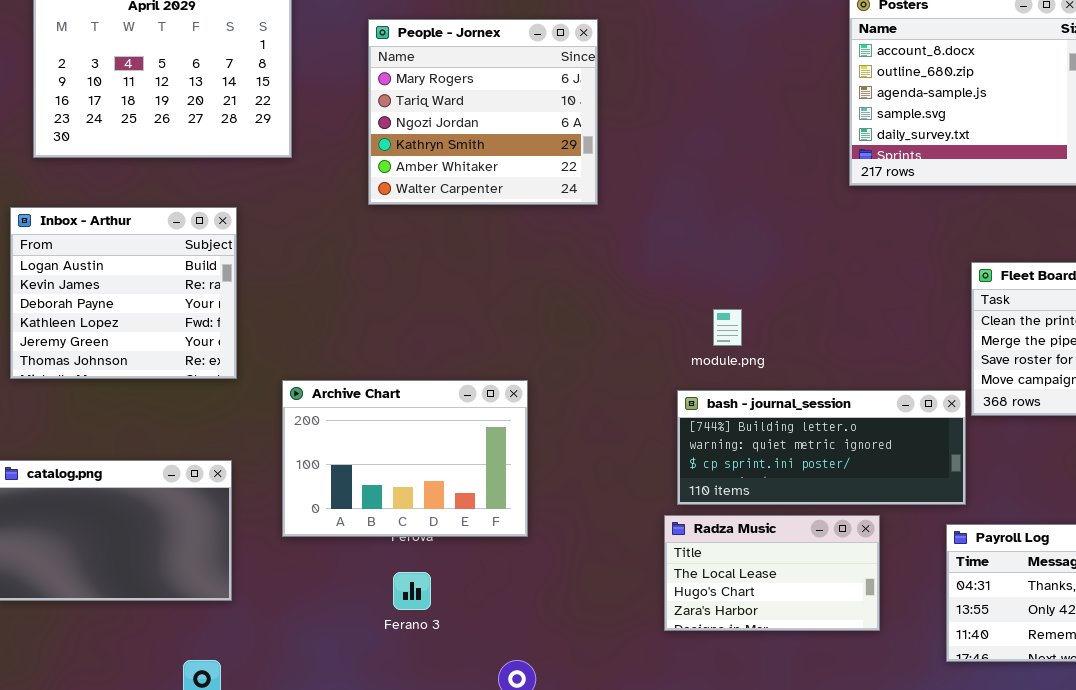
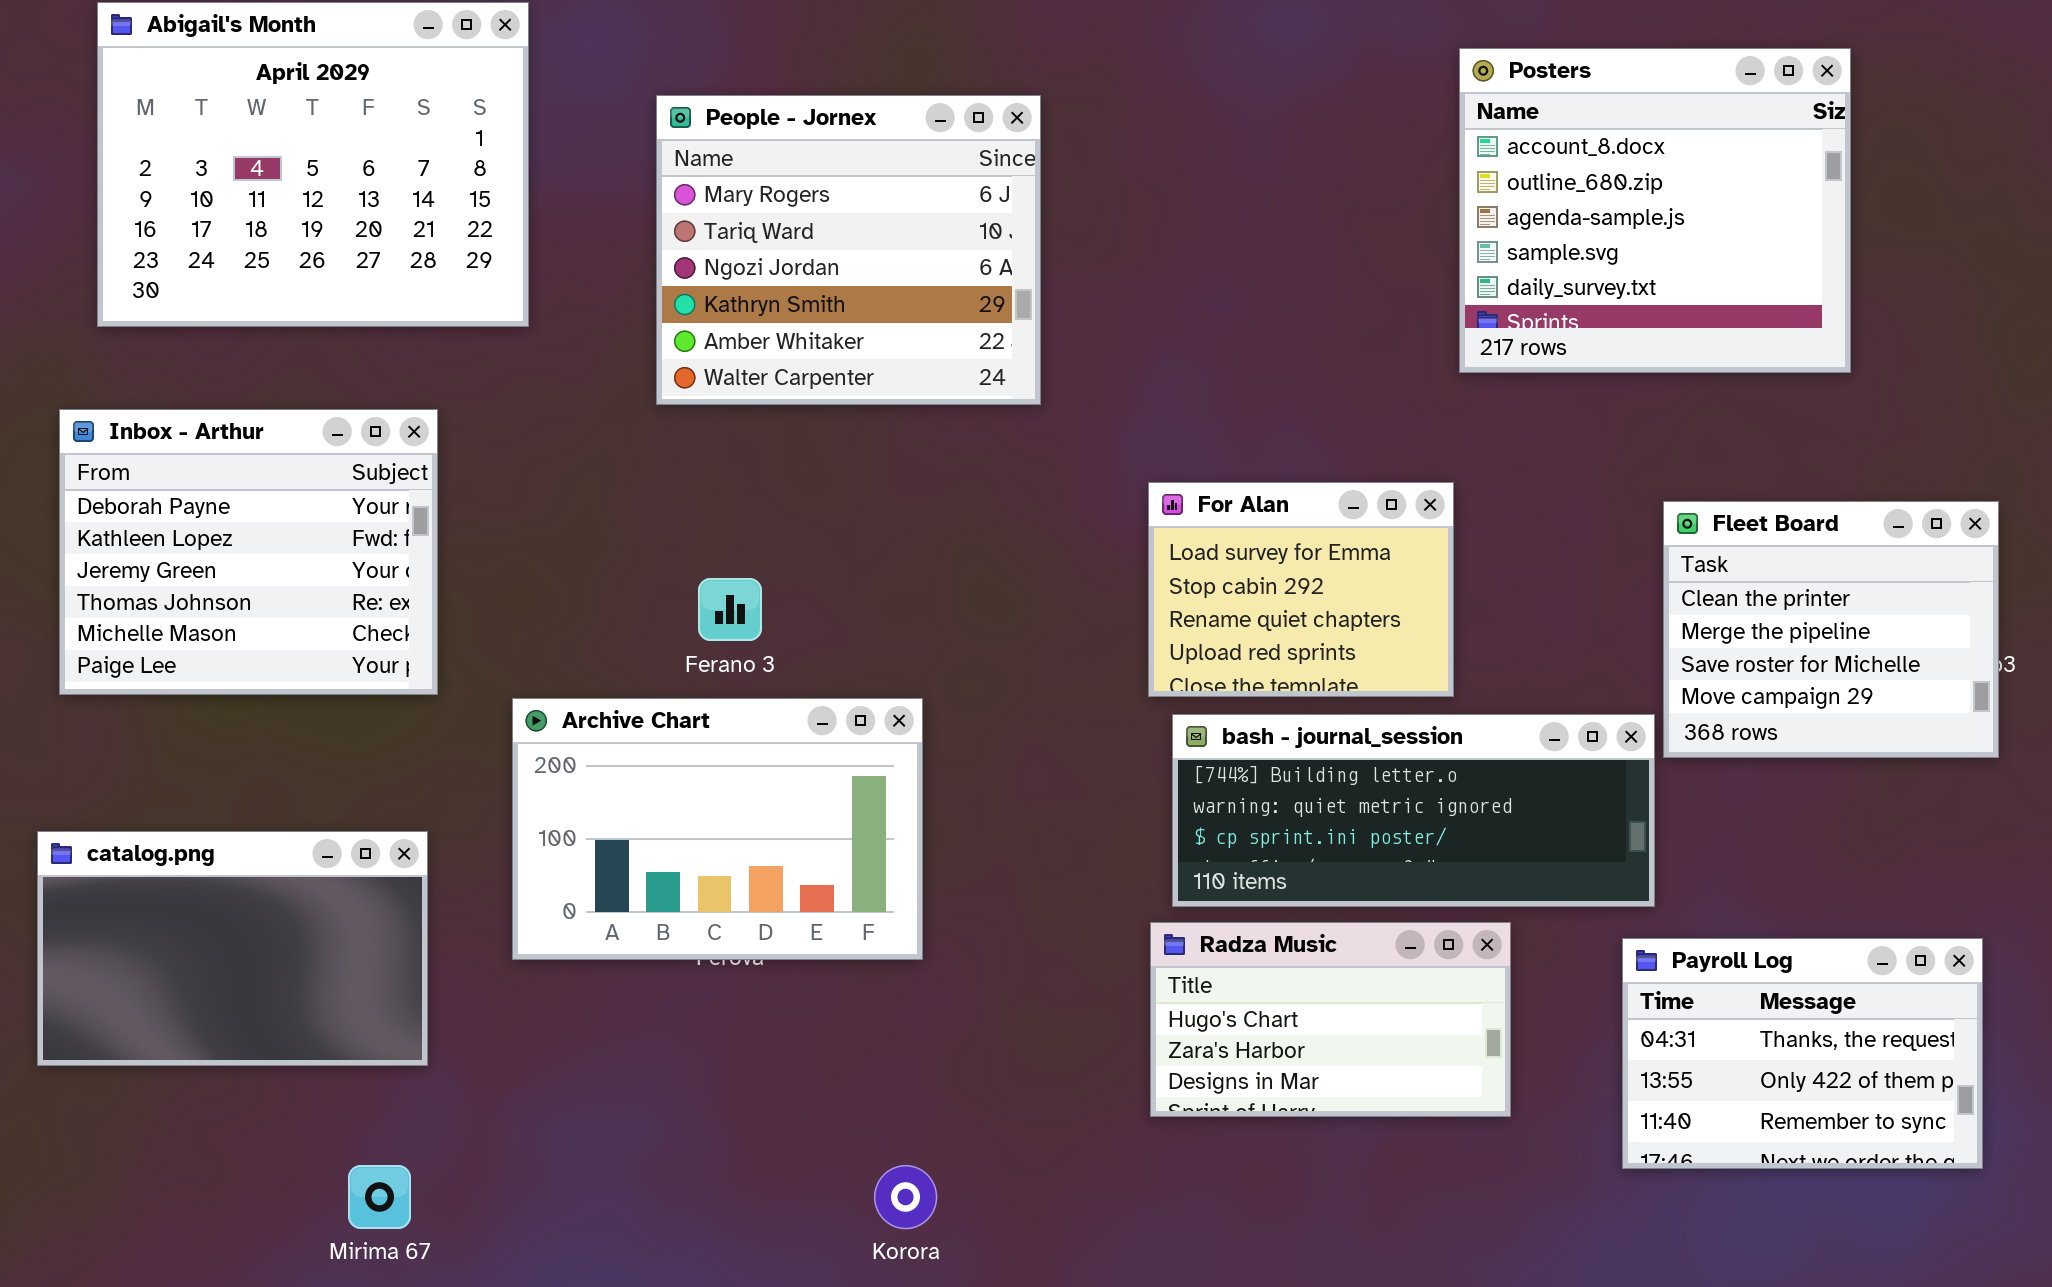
Inbox - Arthur: [10,207,237,379] -> [59,409,438,695], scrolled down 2 rows
For Alan: none -> [1148,482,1454,697], opened
Radza Music: [664,515,880,631] -> [1150,922,1511,1117], scrolled down 1 row
Ferano 3: [393,572,431,610] -> [698,578,762,641], moved

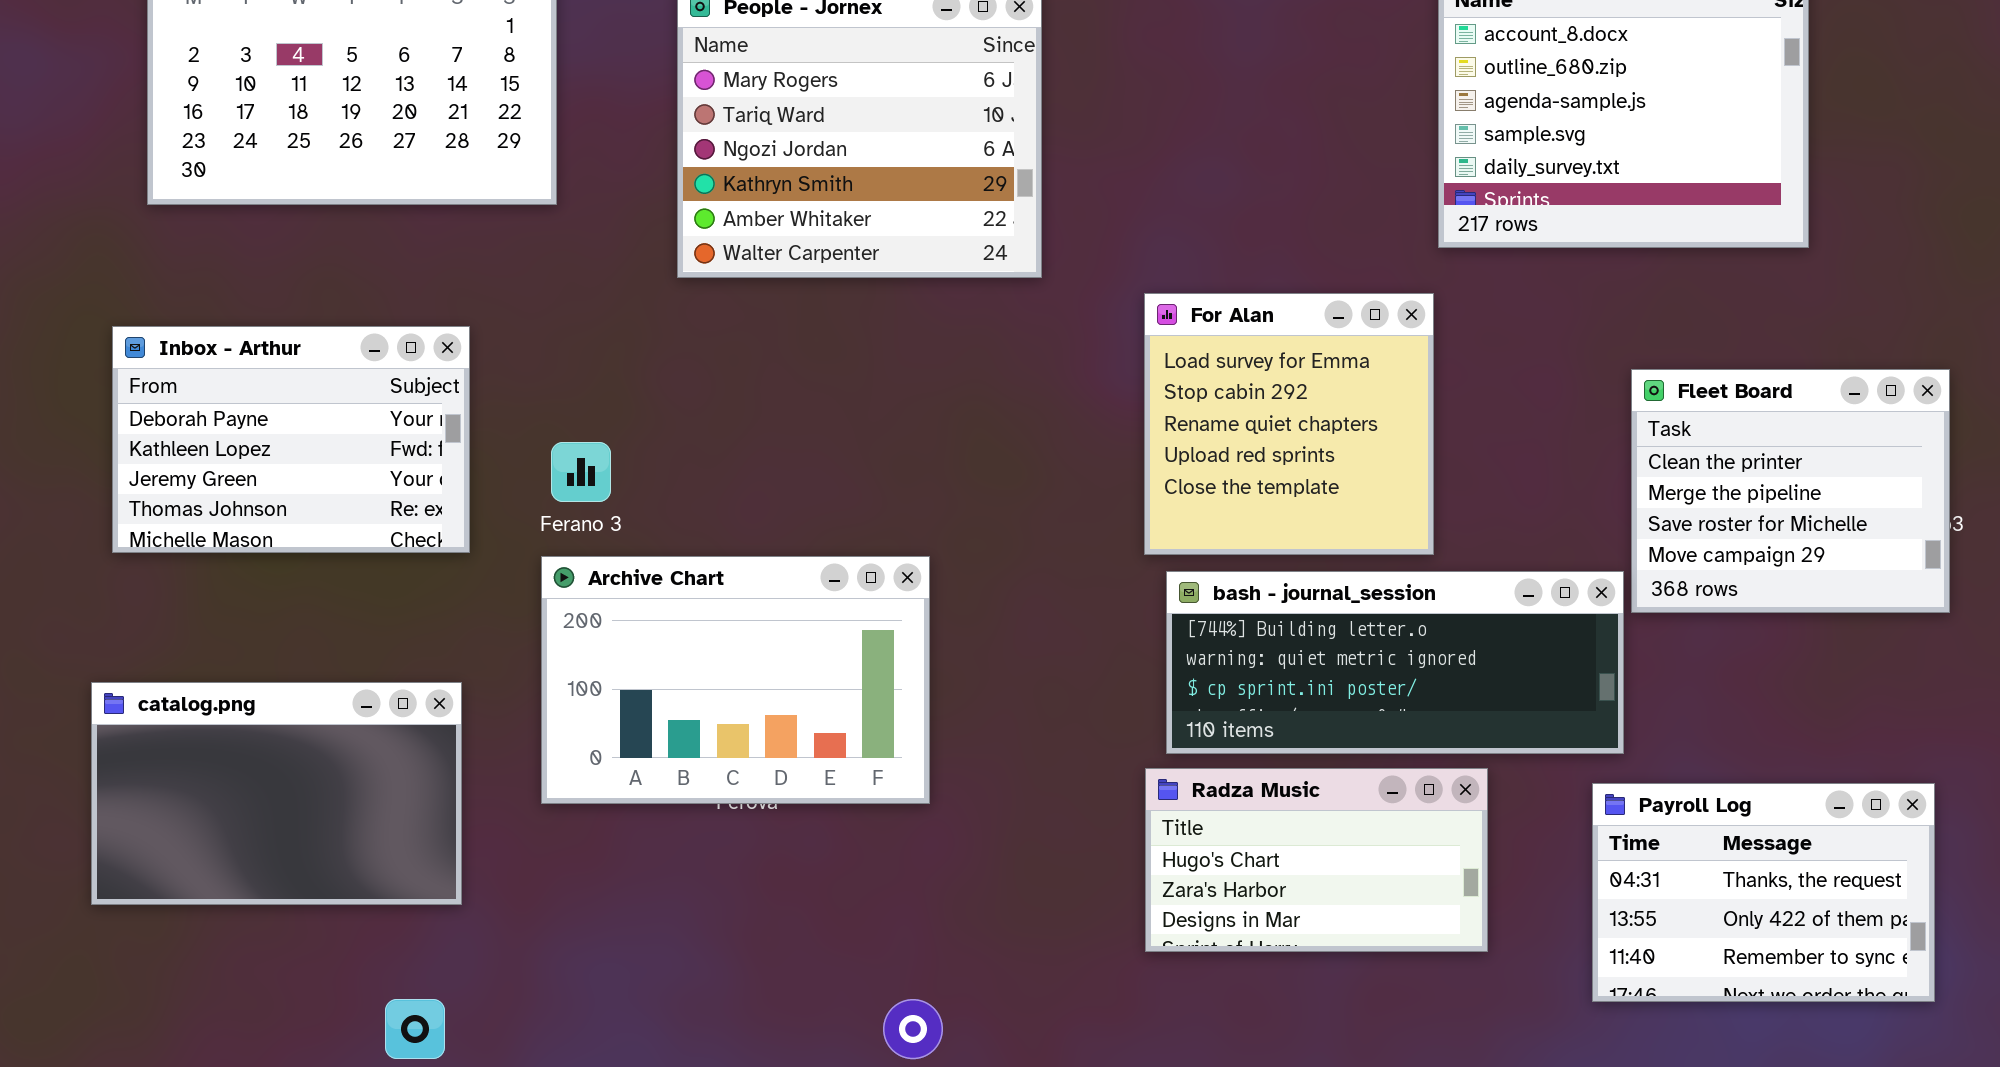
Inbox - Arthur: [59,409,438,695] -> [112,326,470,553], resized
For Alan: [1148,482,1454,697] -> [1144,293,1434,555], resized
Ferano 3: [698,578,762,641] -> [551,442,611,502], moved

